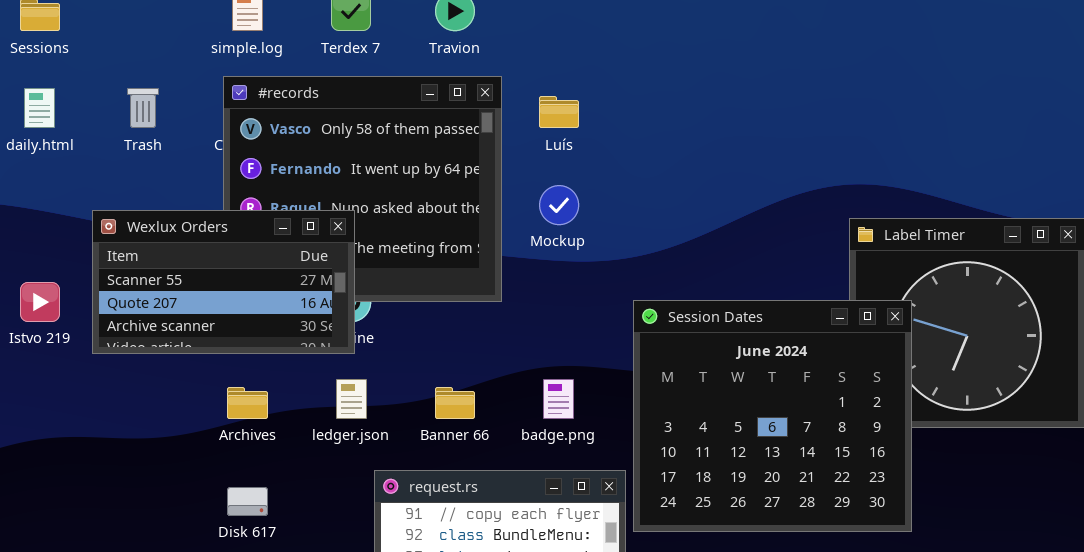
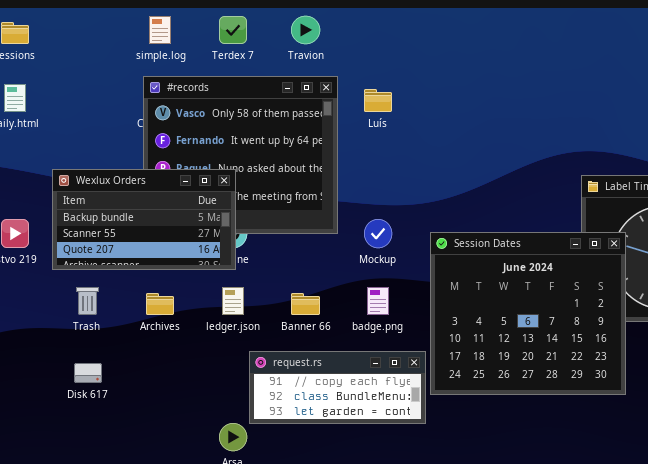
Trash: [127,88,159,128] -> [76,287,99,315], moved
Mockup: [539,185,579,225] -> [364,219,392,248], moved
Wexlux Orders: [92,210,355,354] -> [52,169,236,270], scrolled up 1 row
Disk 617: [227,487,268,516] -> [74,363,102,383], moved

